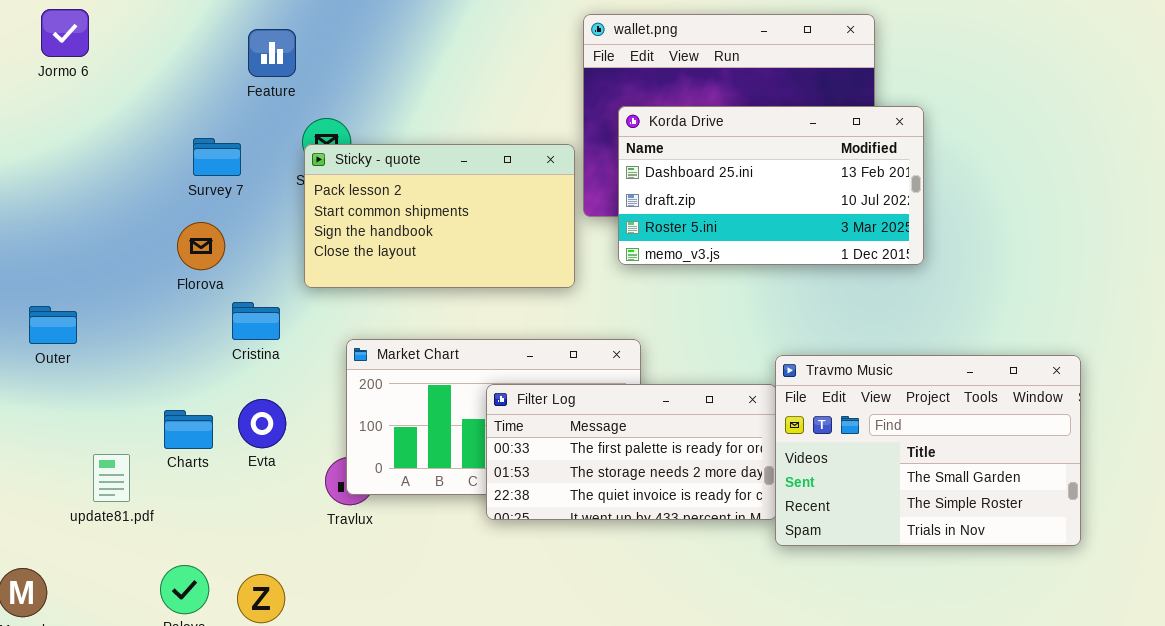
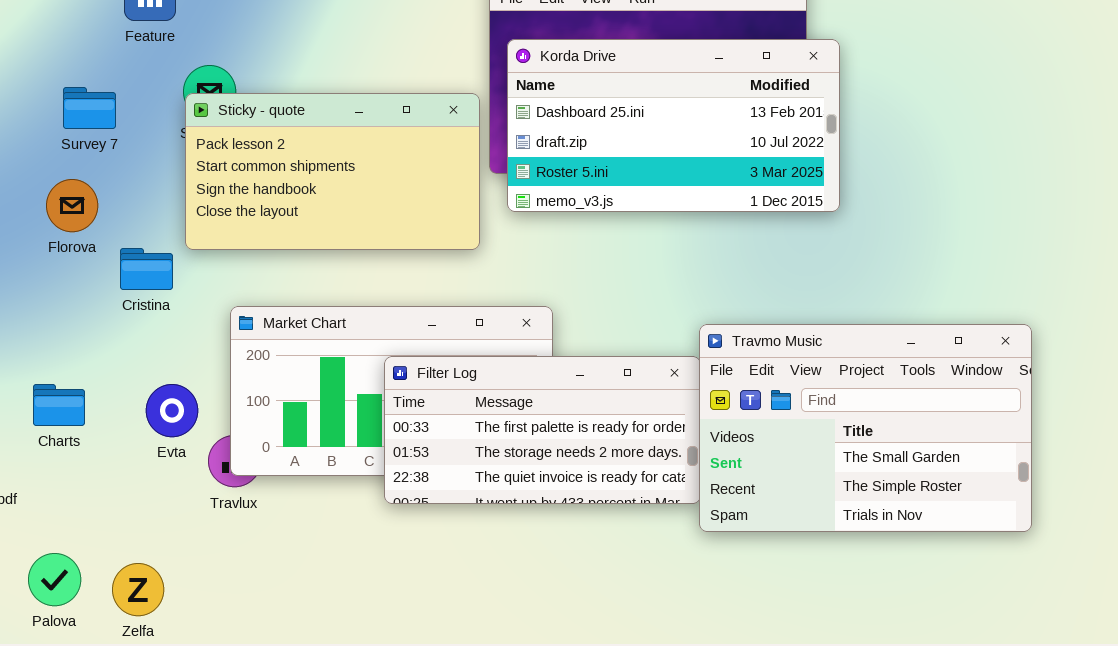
Korda Drive: [618,106,924,265] -> [507,39,840,212], moved
Cristina: [232,302,280,340] -> [120,248,173,290], moved
Evta: [238,399,286,448] -> [146,384,198,437], moved

